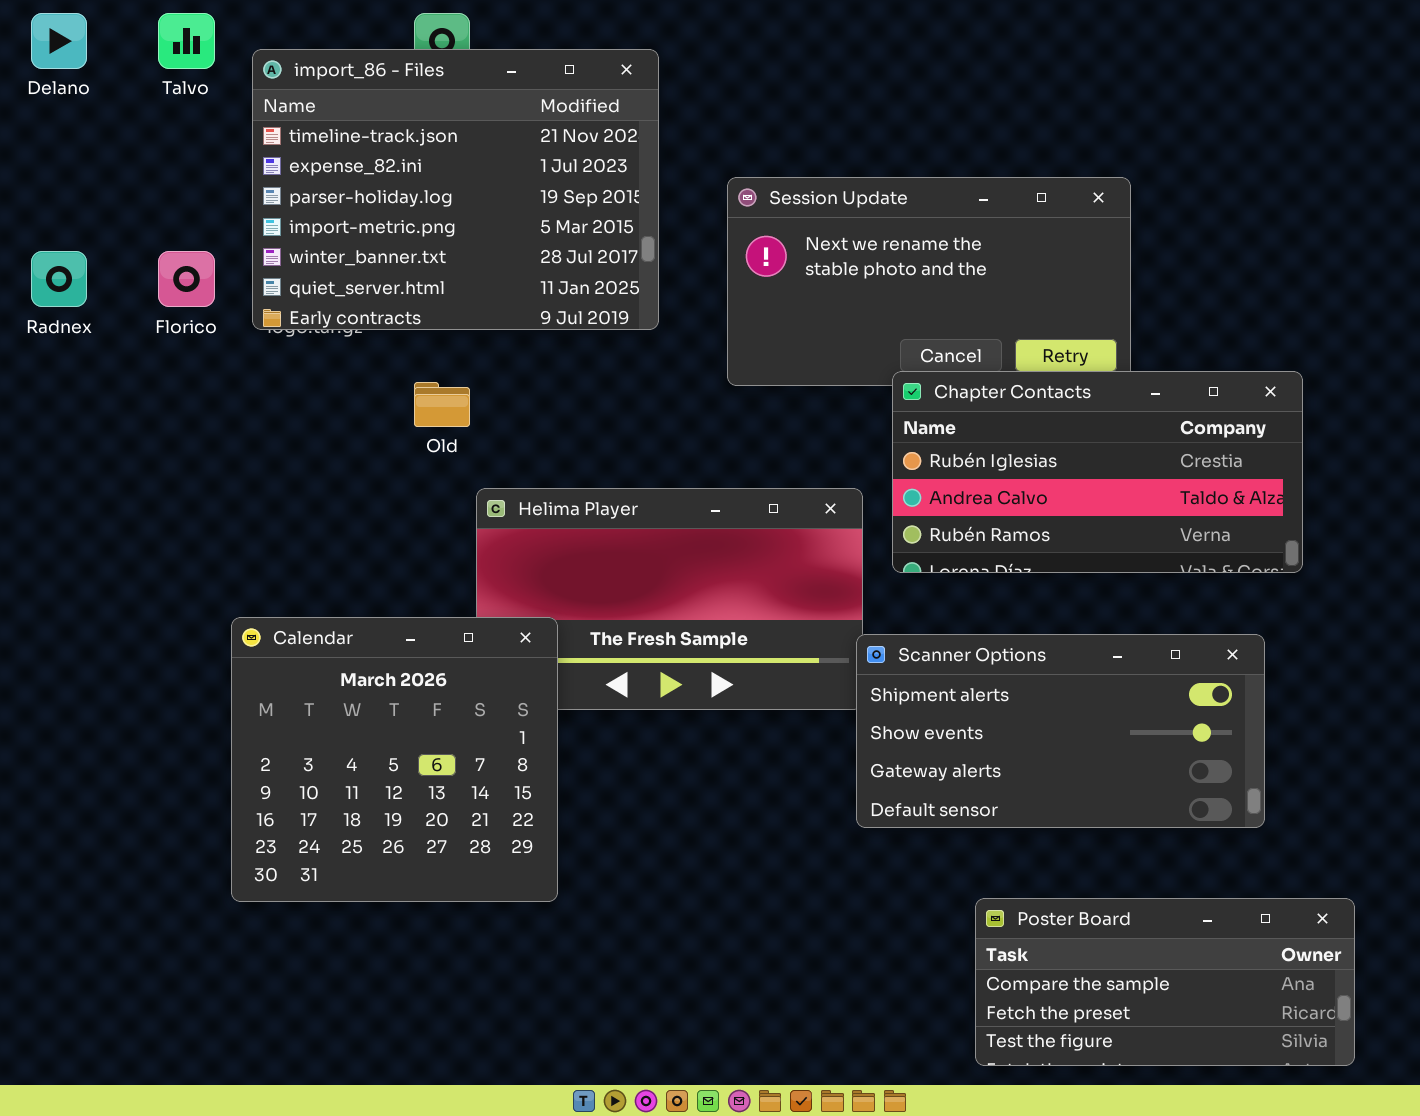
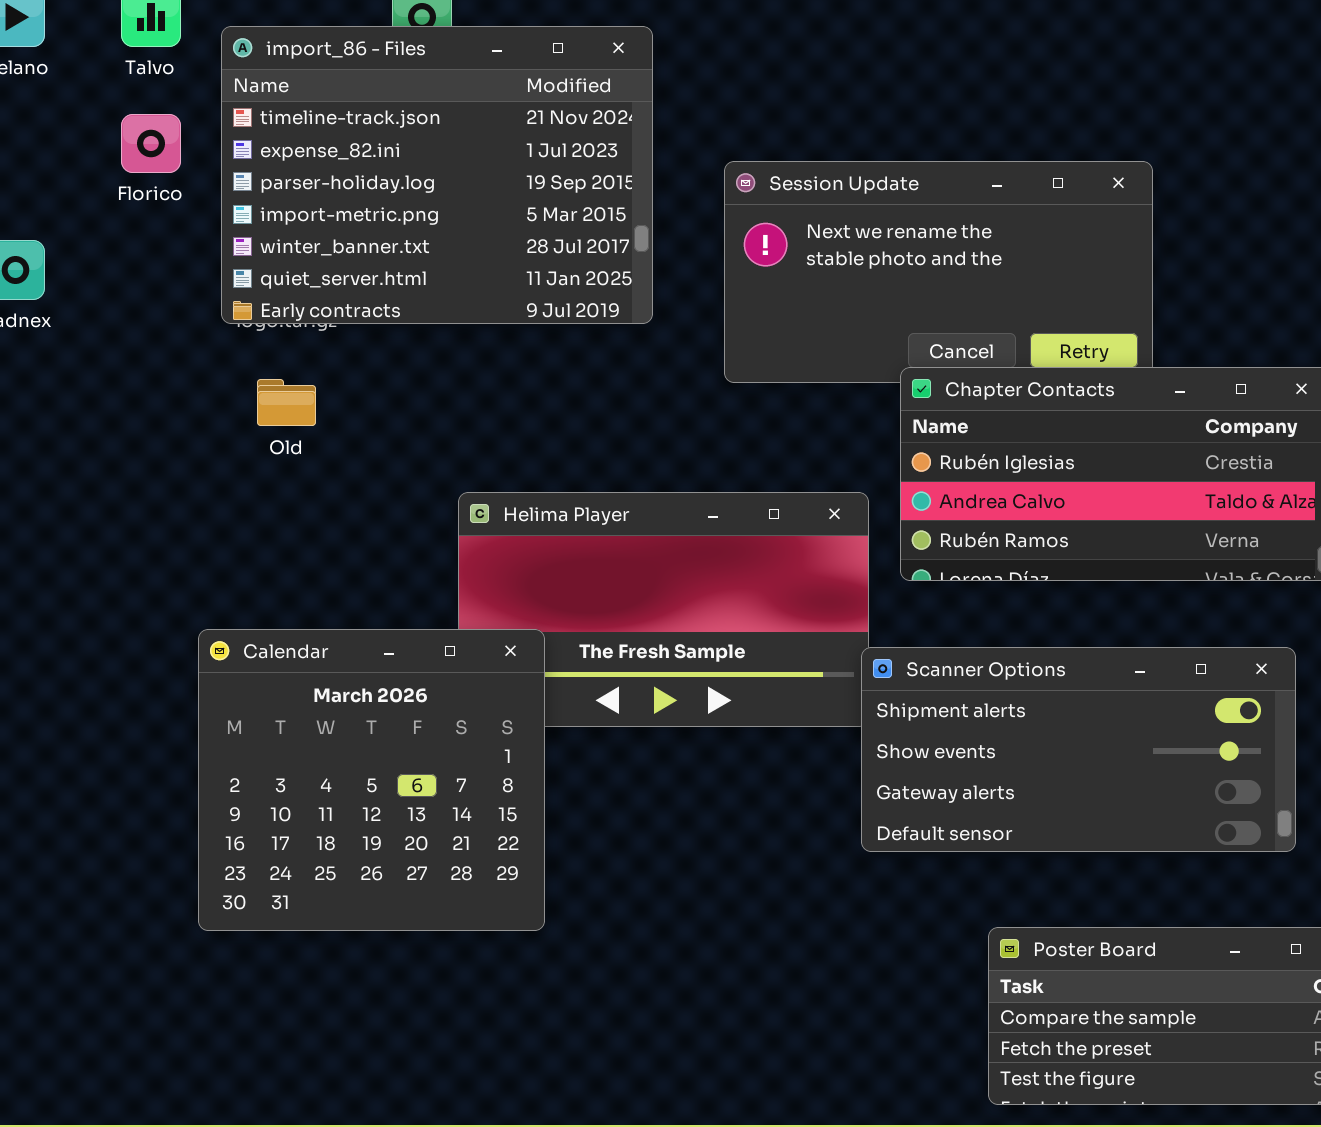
Florico: [158,251,215,307] -> [121,114,181,173], moved
Old: [414,382,470,427] -> [257,379,316,426], moved

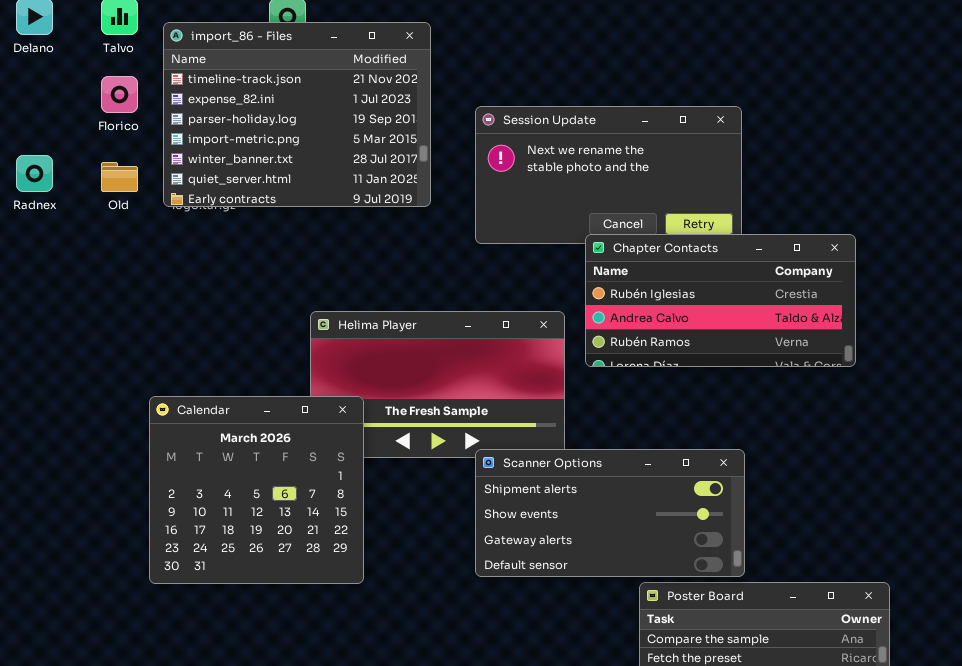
Old: [257,379,316,426] -> [101,162,138,192], moved
Scanner Options: [861,647,1296,852] -> [475,449,745,577], moved

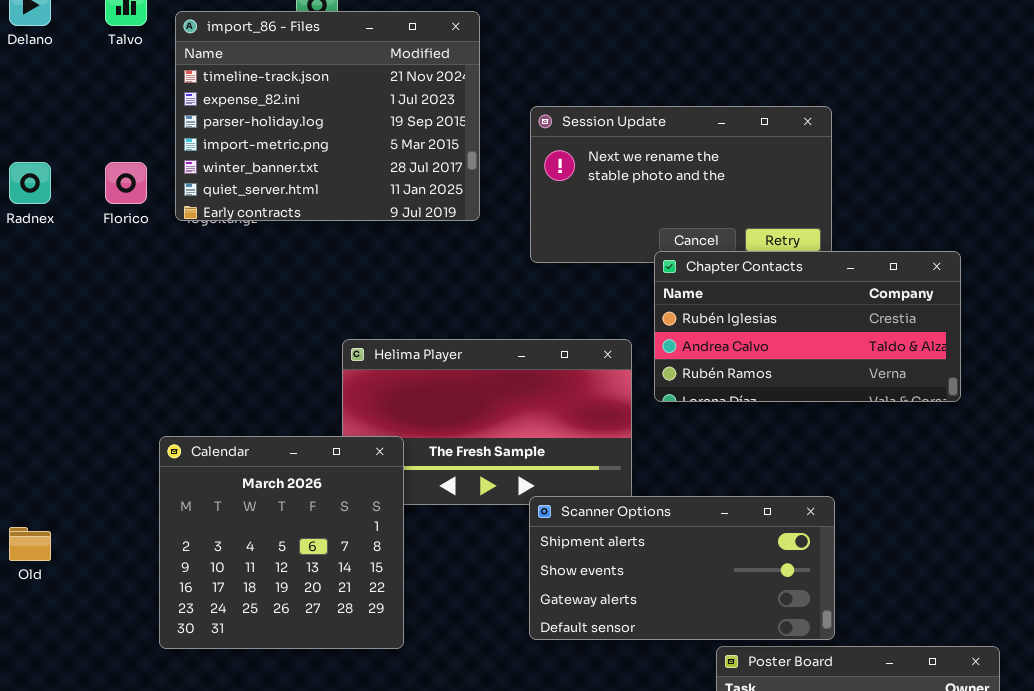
Florico: [101,76,138,113] -> [105,162,147,204], moved
Old: [101,162,138,192] -> [9,527,51,561], moved

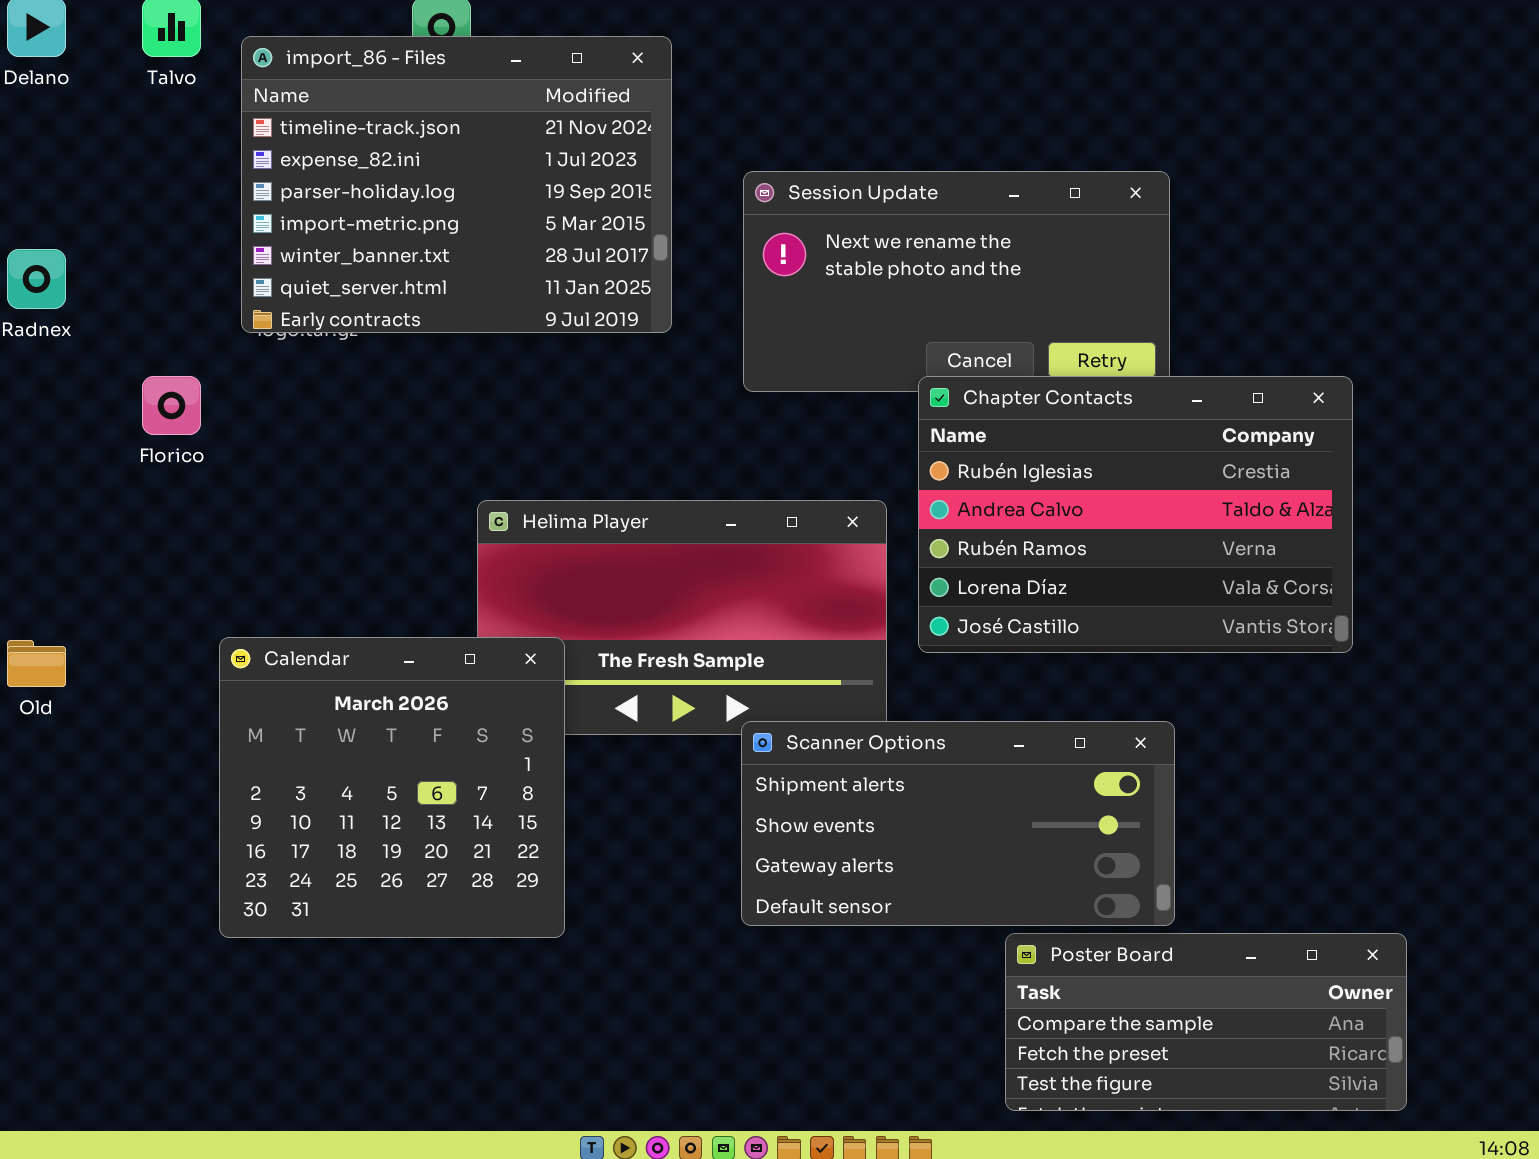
Florico: [105,162,147,204] -> [142,376,201,435], moved
Chapter Contacts: [654,251,961,402] -> [918,376,1353,653], resized
Old: [9,527,51,561] -> [7,640,66,687], moved

